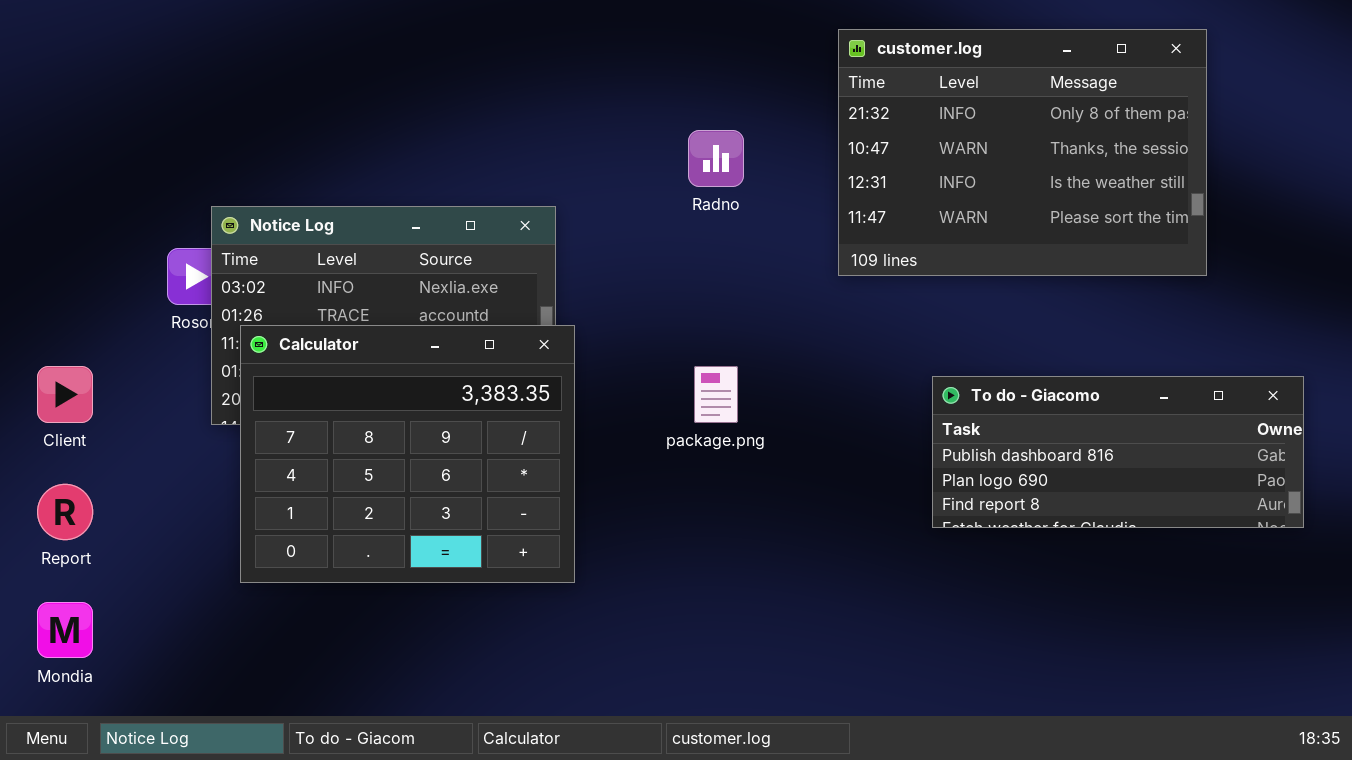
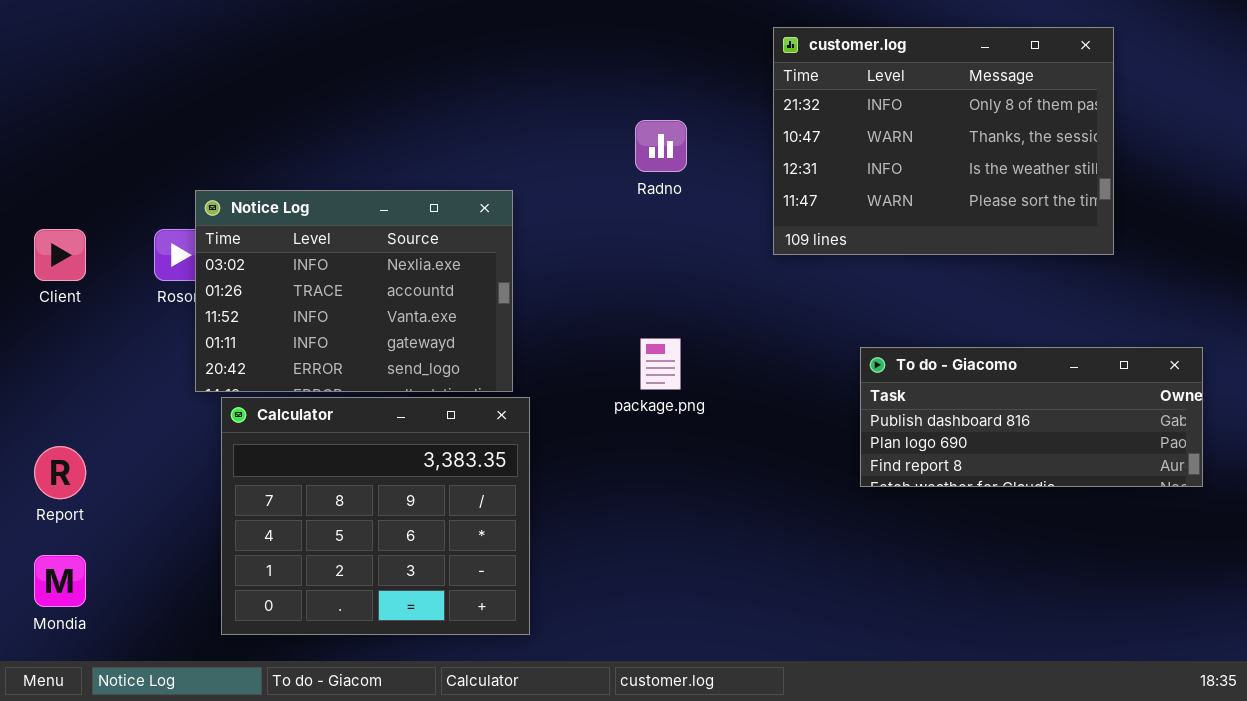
Calculator: [240,325,575,583] -> [221,397,530,635], moved
Client: [37,366,93,423] -> [34,229,86,281], moved

